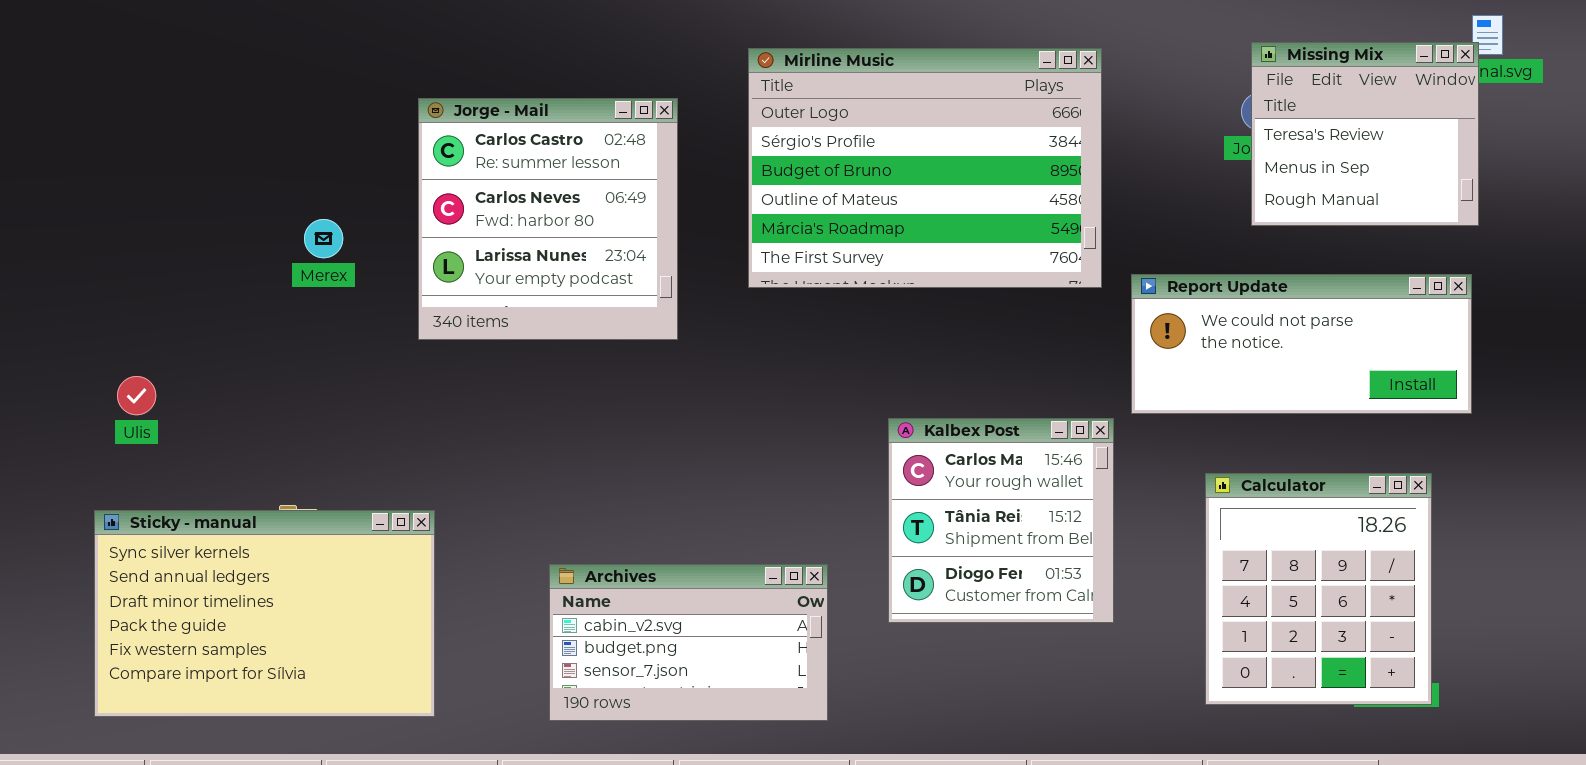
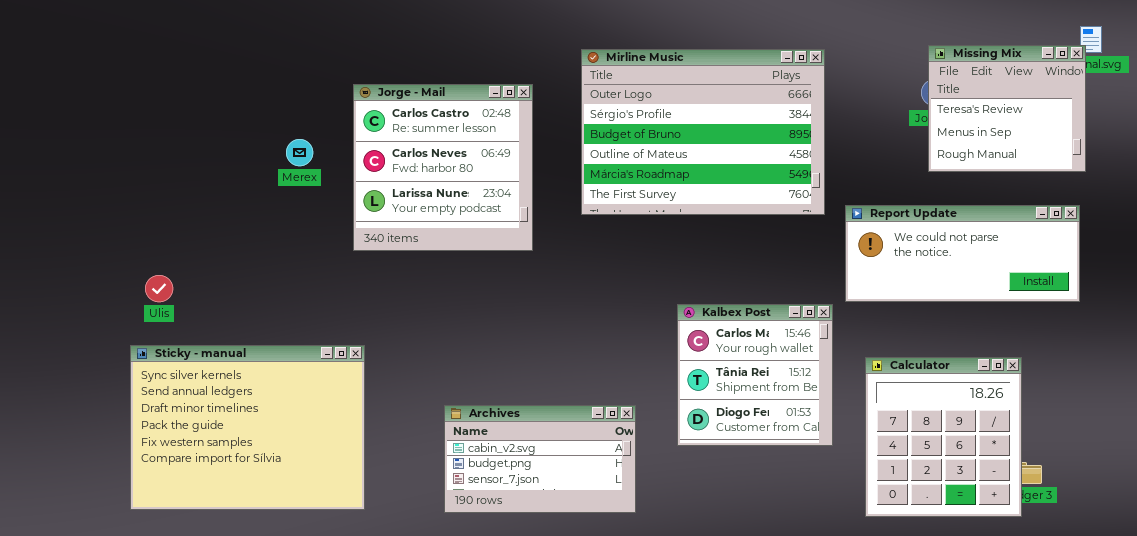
Merex: [304,219,343,258] -> [286,139,313,166], moved
Calculator: [1205,473,1432,705] -> [865,357,1022,517], moved
Sticky - manual: [94,510,435,717] -> [130,345,365,510], resized

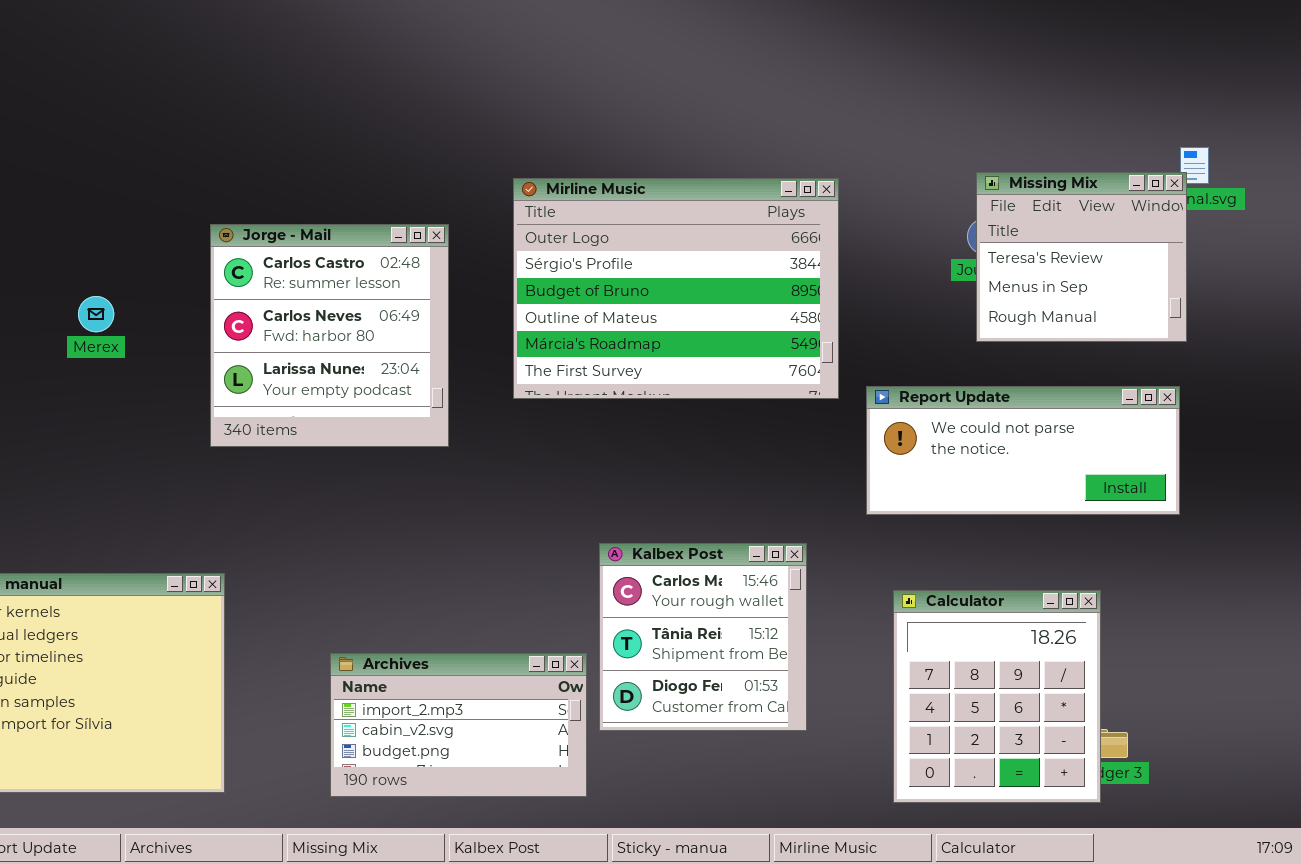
Merex: [286,139,313,166] -> [78,296,114,332], moved
Kalbex Post: [677,304,833,446] -> [599,543,807,731], moved
Archives: [444,405,636,513] -> [330,653,587,797], scrolled up 1 row

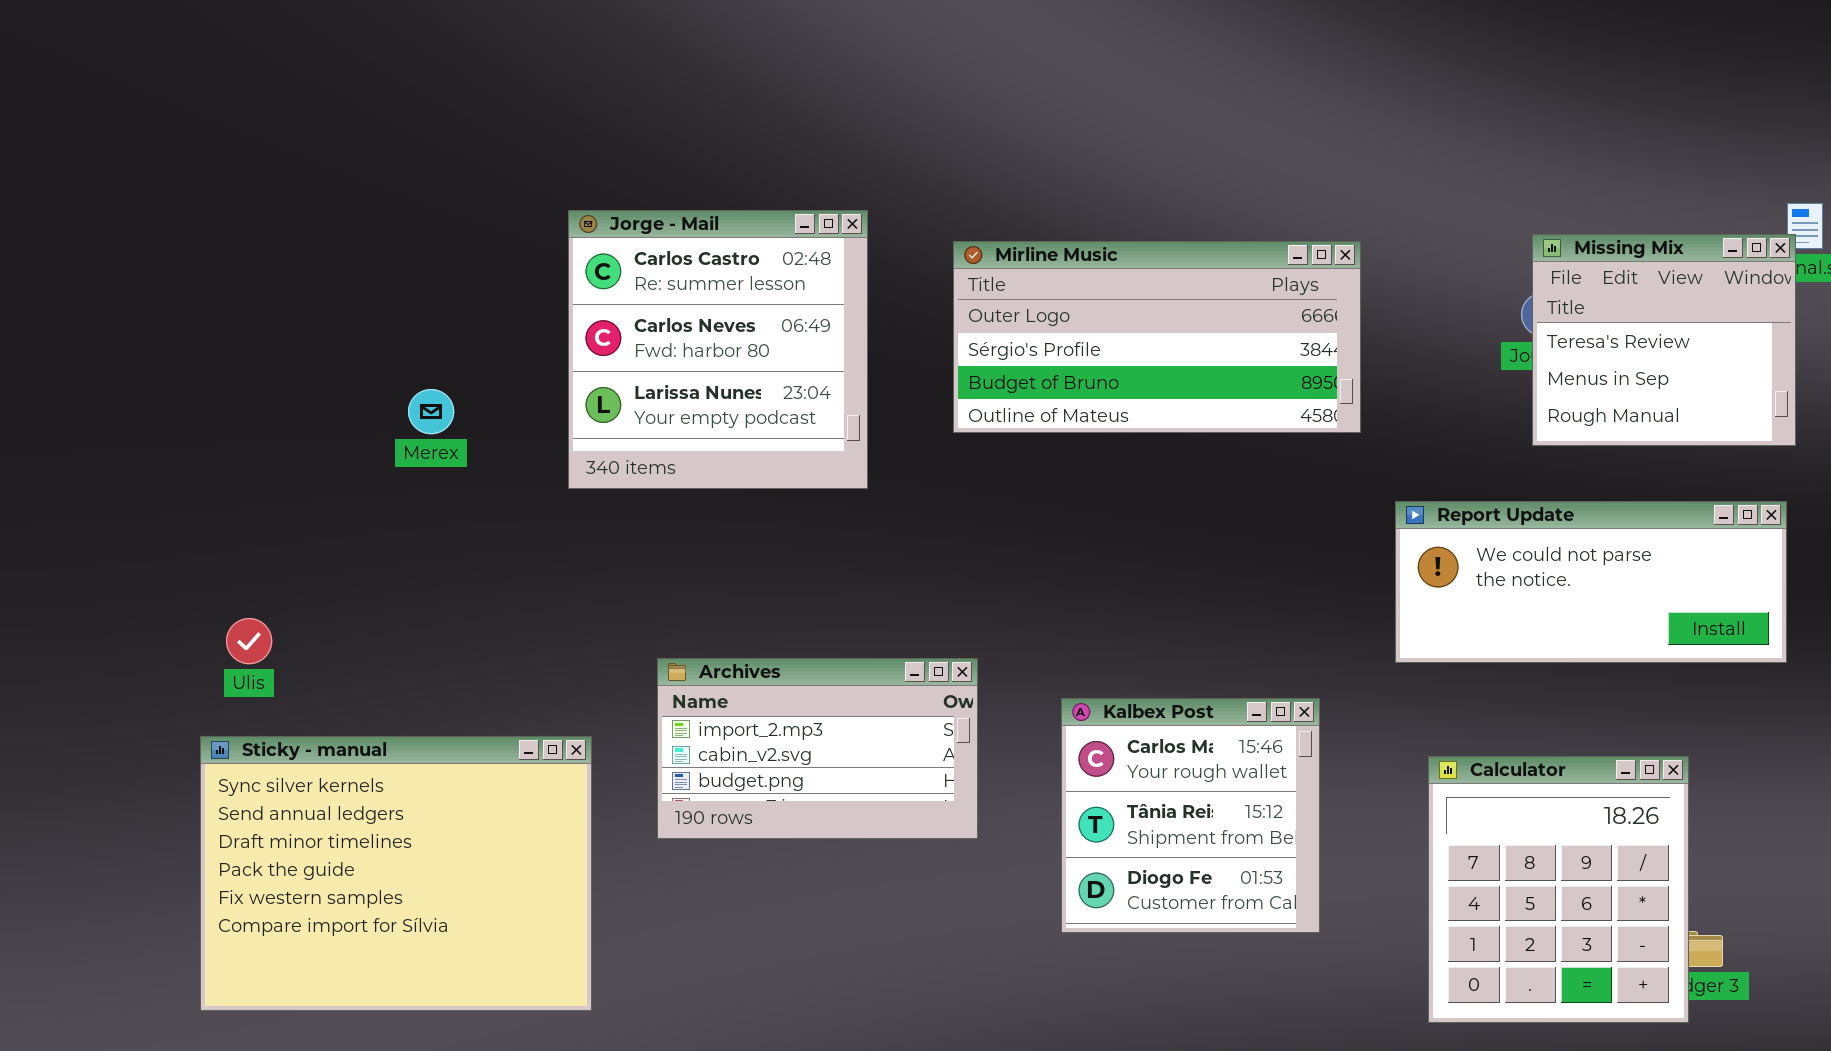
Mirline Music: [513,178,839,399] -> [953,241,1361,433], resized
Jorge - Mail: [210,224,449,447] -> [568,210,868,489], moved
Archives: [330,653,587,797] -> [657,658,978,839], moved

